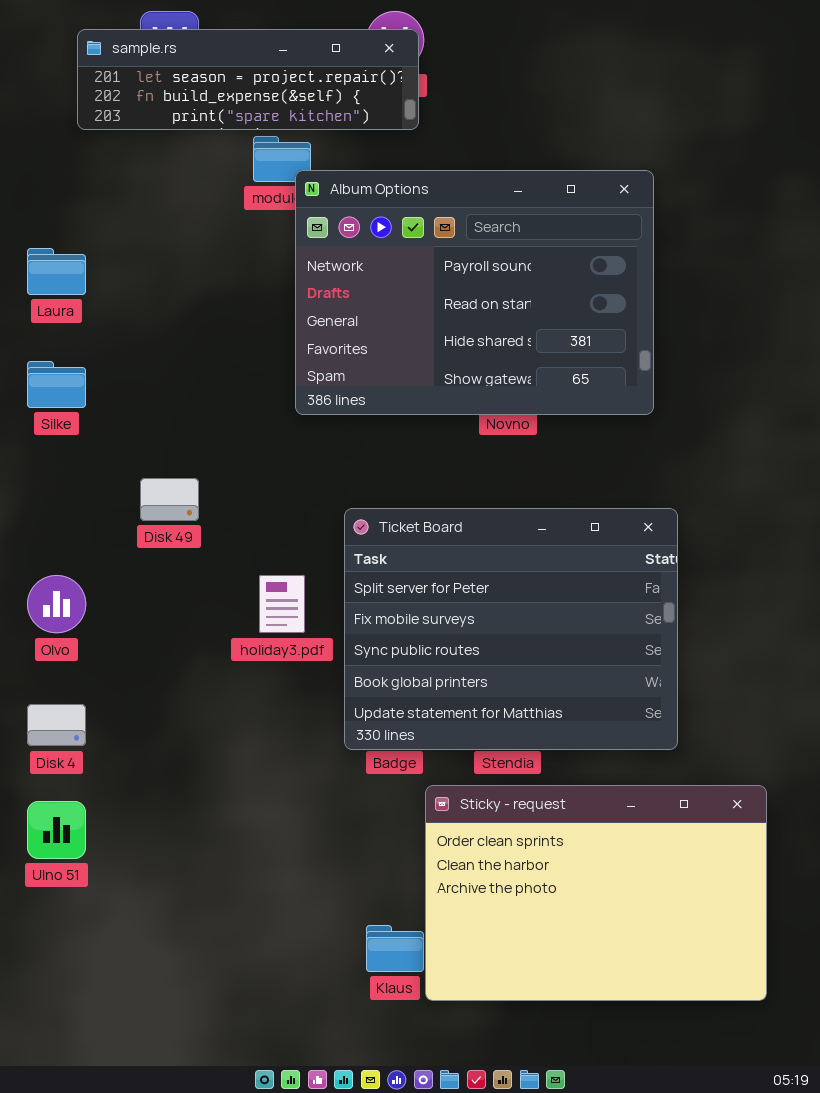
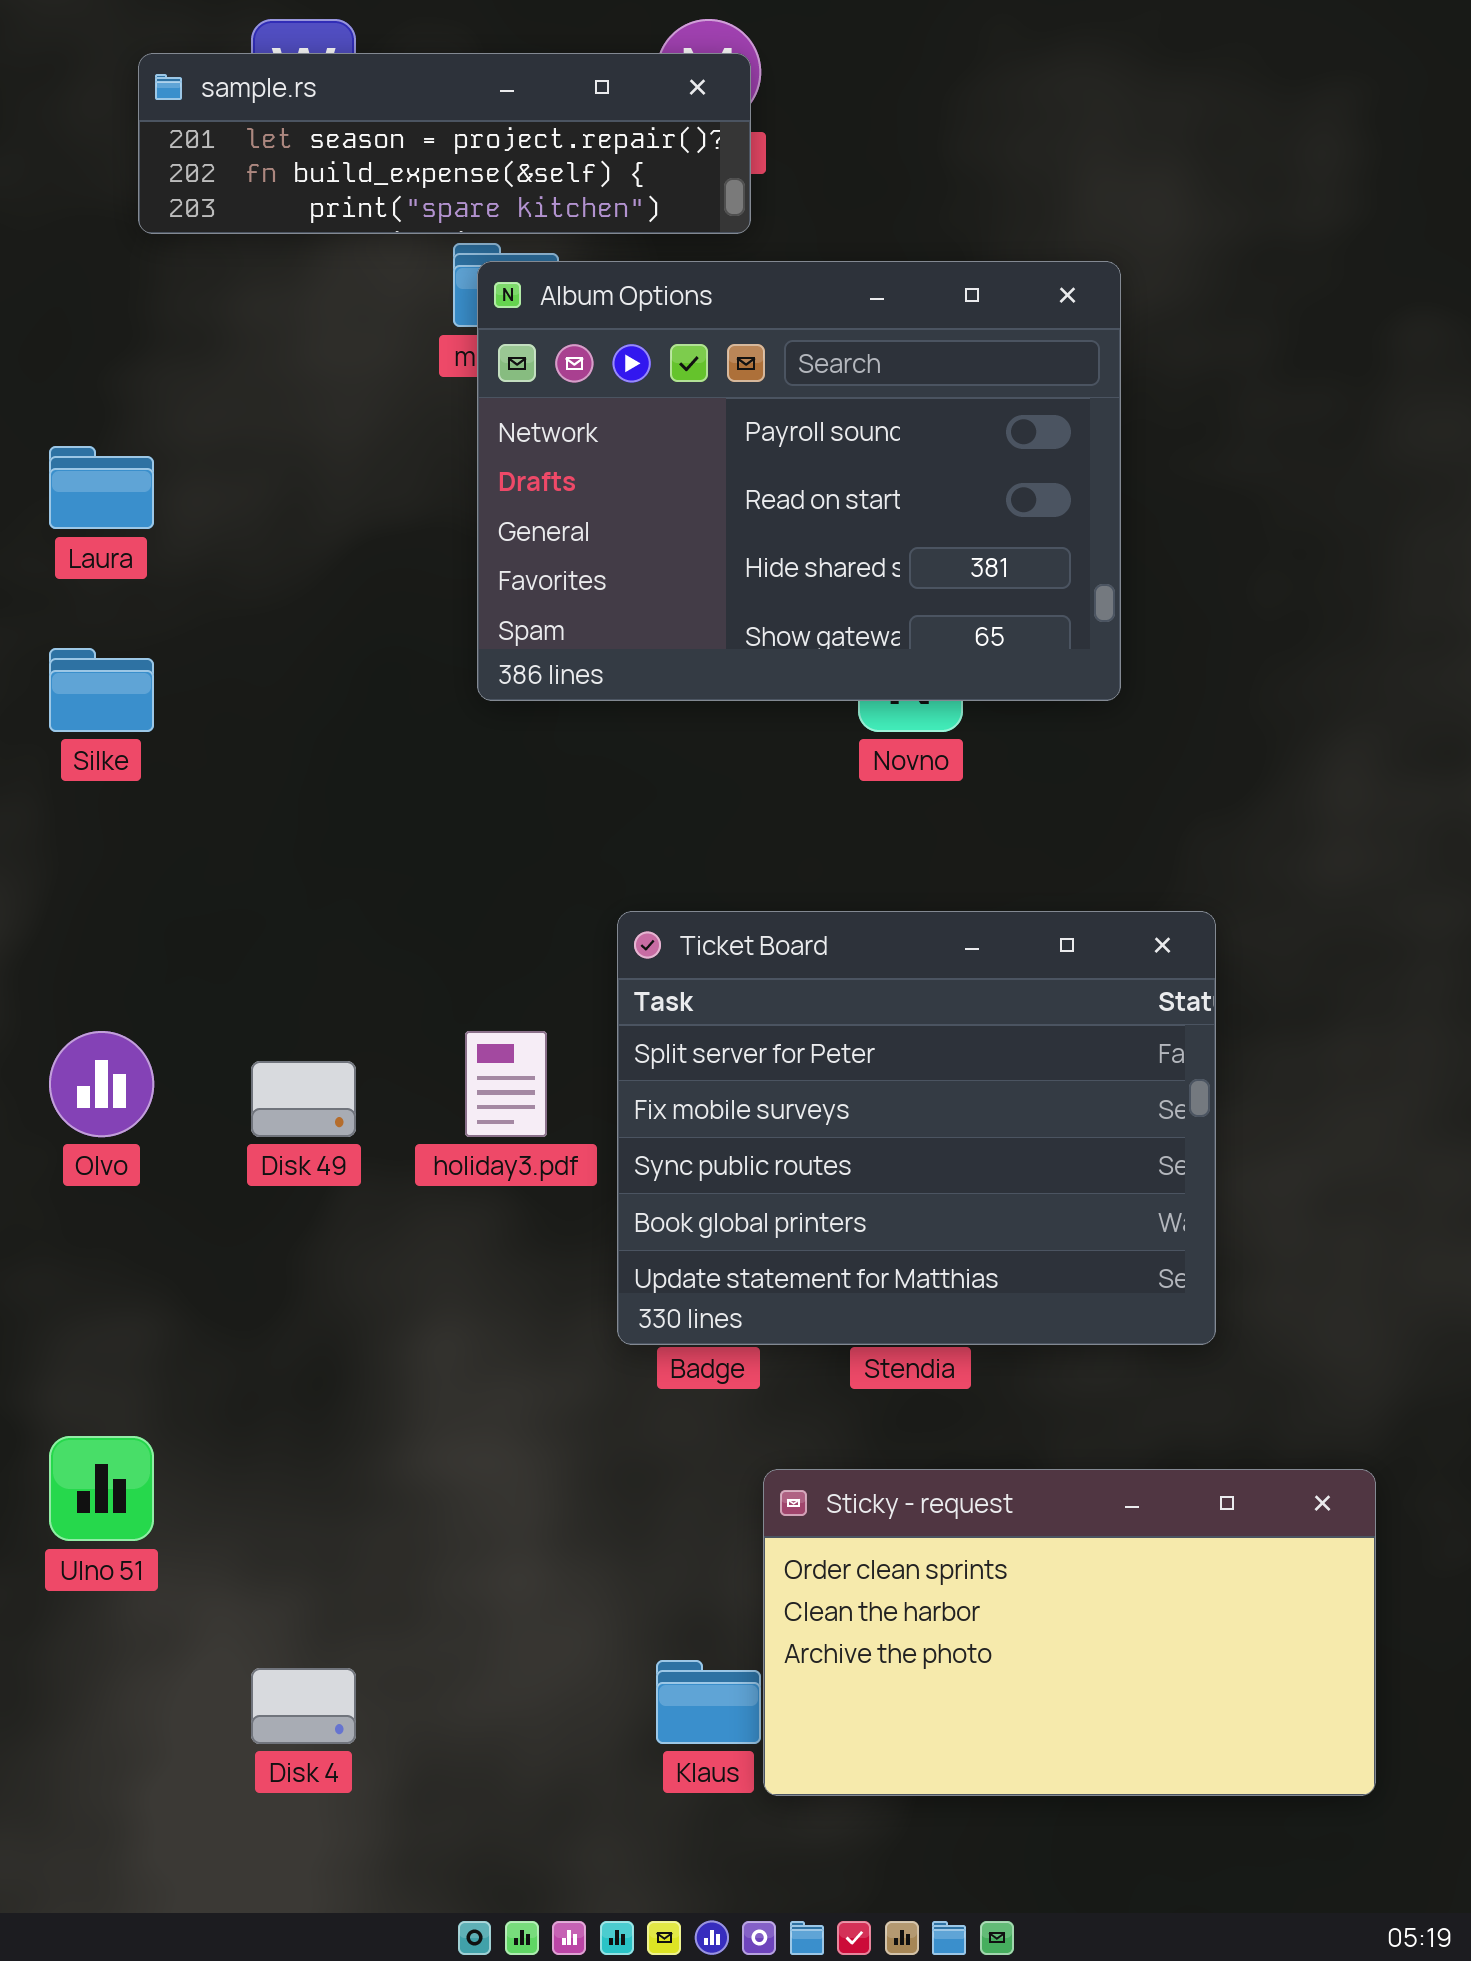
Album Options: [295,170,654,415] -> [477,261,1121,701], moved
Disk 49: [140,478,199,521] -> [251,1061,356,1137], moved
Disk 4: [27,704,86,746] -> [251,1668,356,1744], moved
Sticky - request: [425,785,767,1001] -> [763,1469,1376,1796], resized

